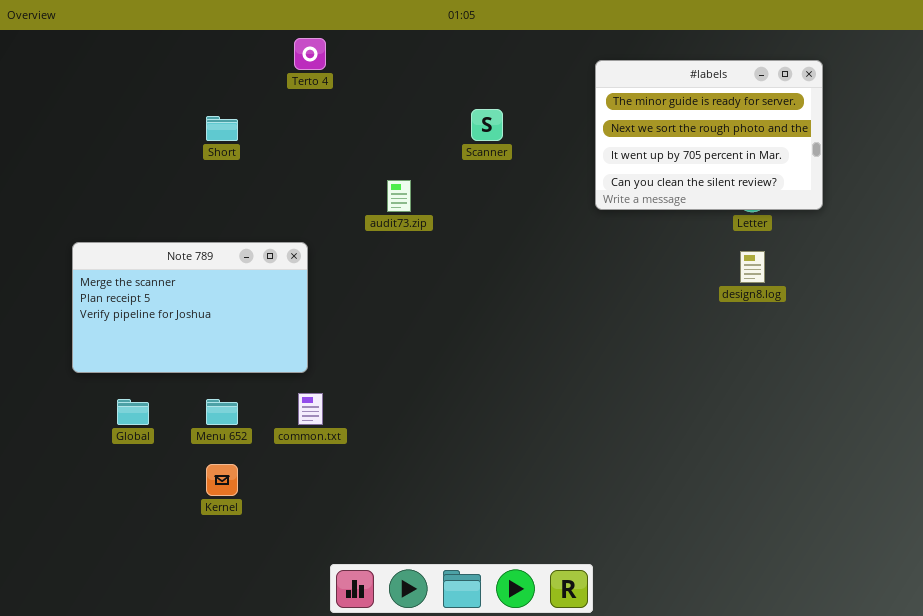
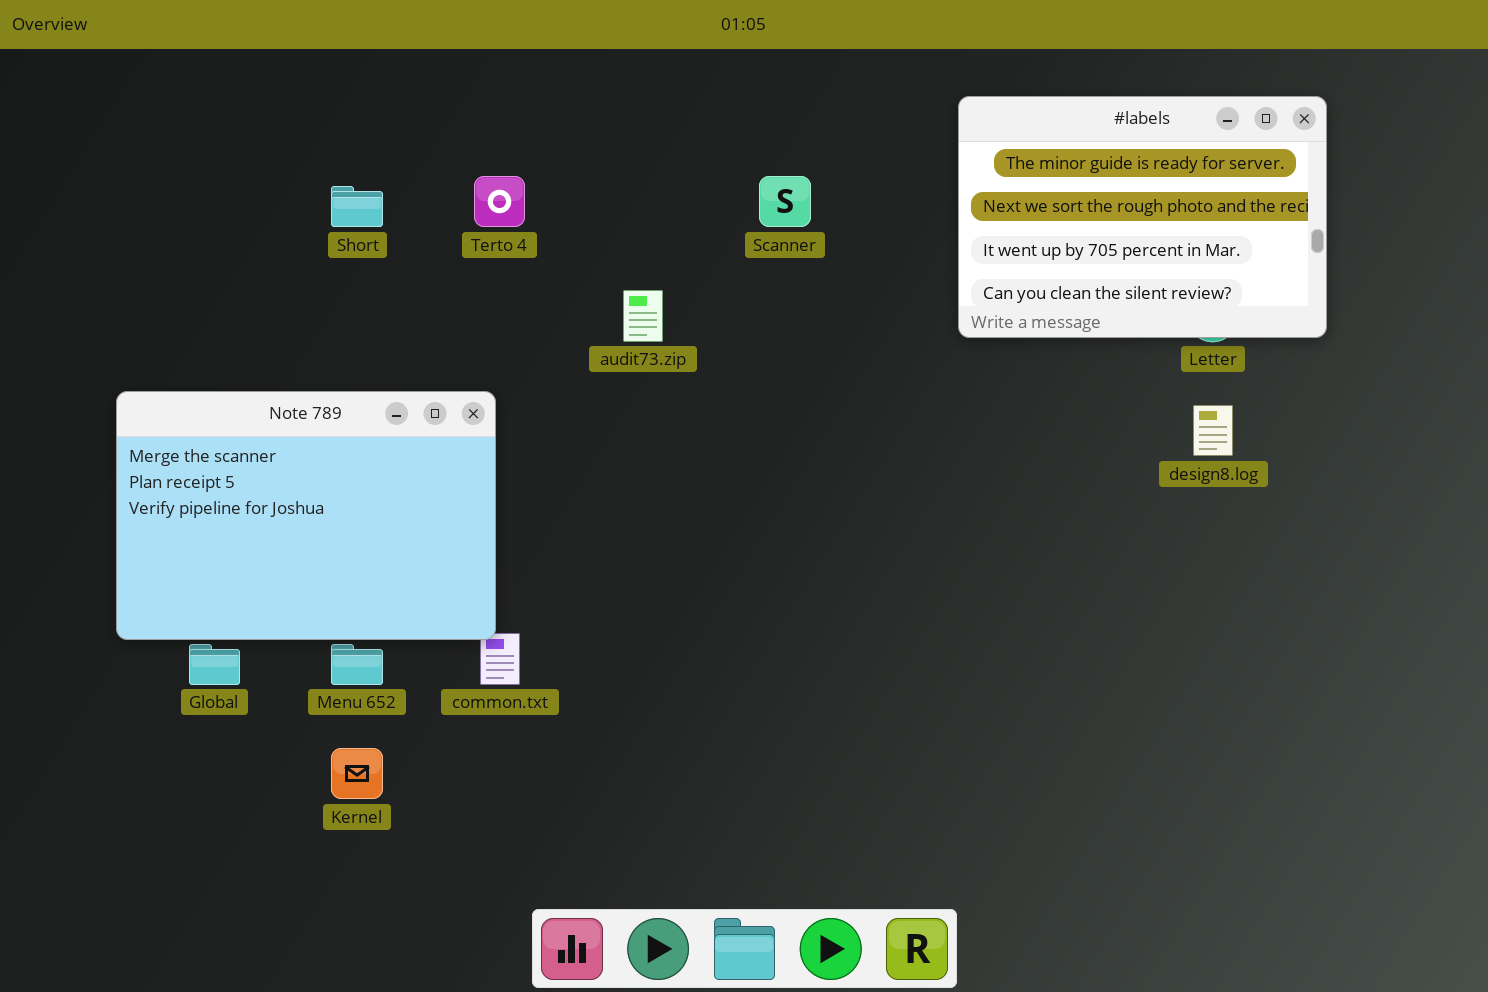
Terto 4: [294,38,326,70] -> [474,176,525,227], moved
Note 789: [72,242,308,373] -> [116,391,496,640], resized

